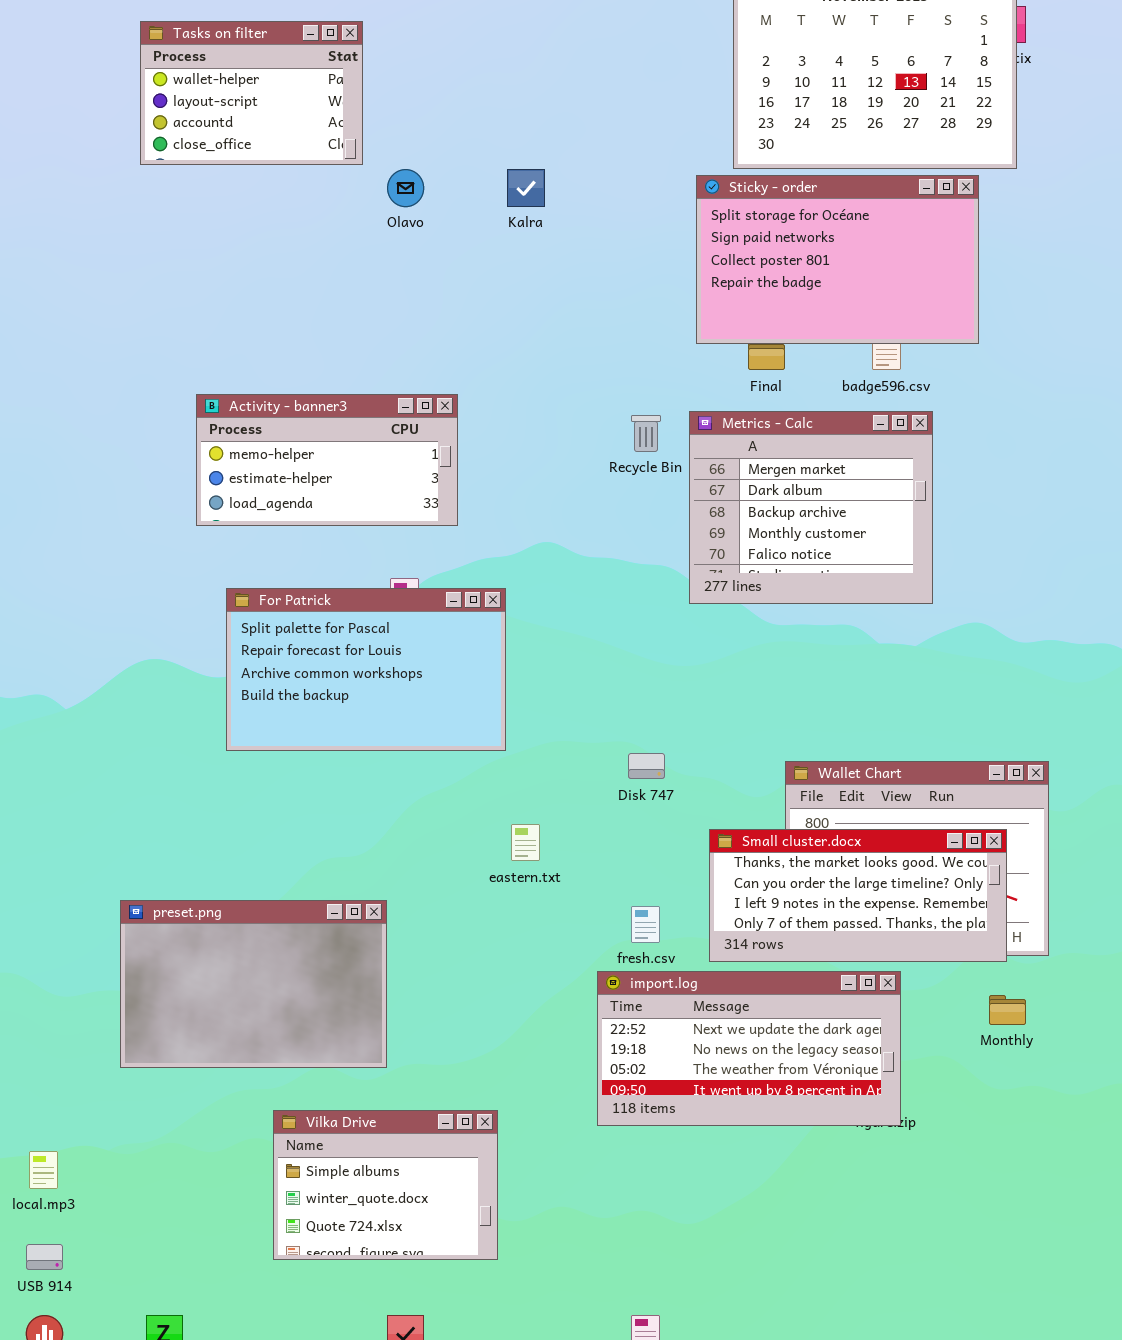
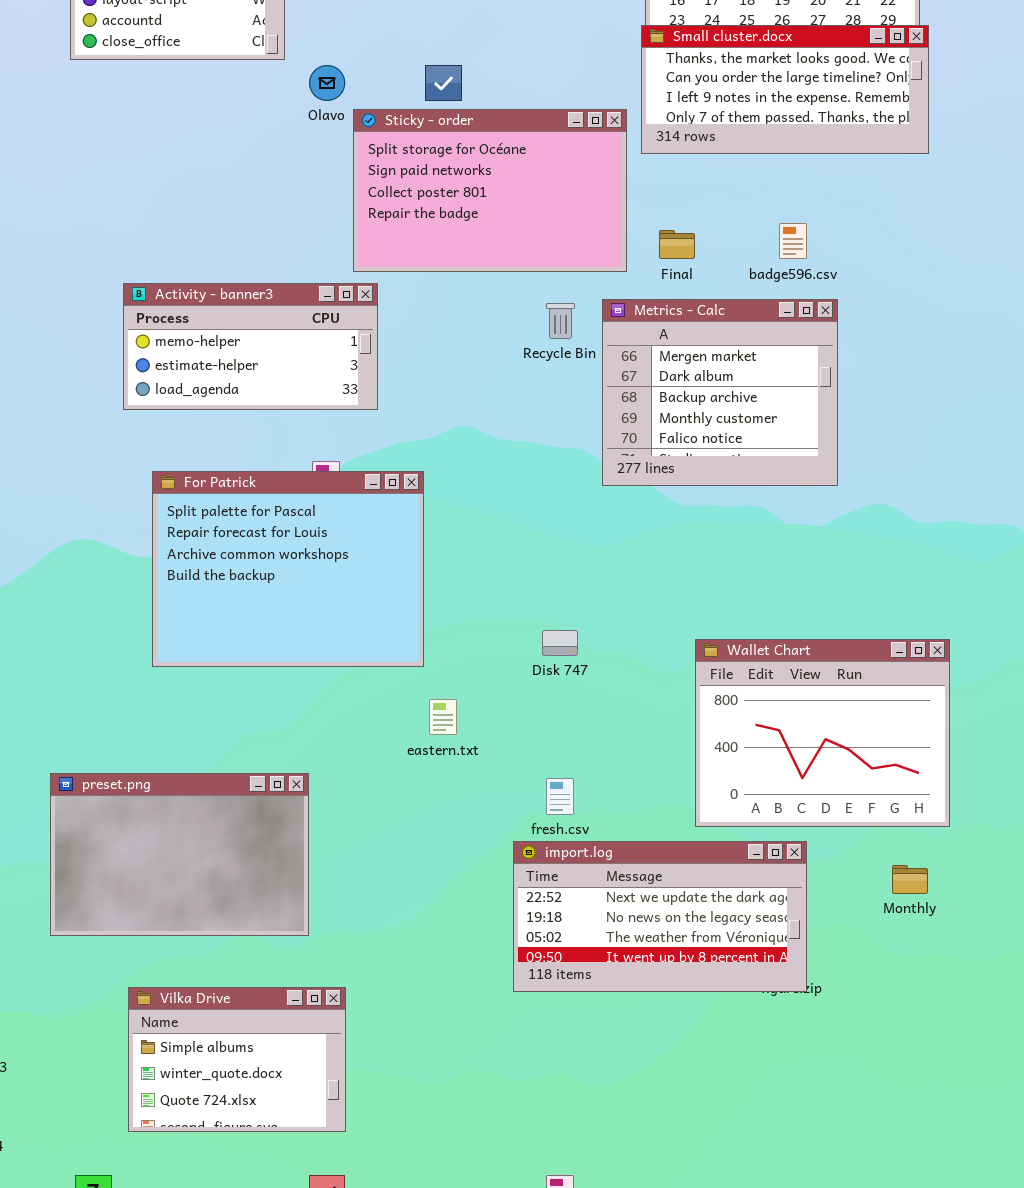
Sticky - order: [696,175,979,344] -> [353,109,627,272], moved
For Patrick: [226,588,506,751] -> [152,471,424,667], resized
Small cluster.docx: [709,829,1007,962] -> [641,25,929,154], moved
Vilka Drive: [273,1110,498,1260] -> [128,987,346,1132], moved

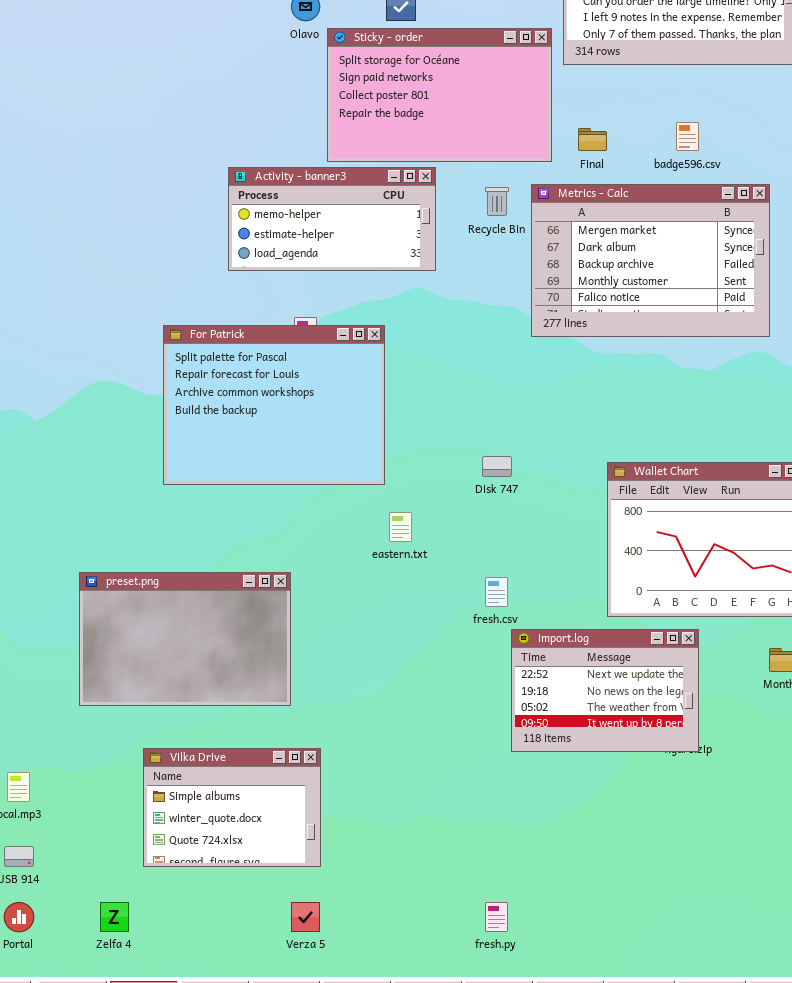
Activity - banner3: [123,283,378,410] -> [228,167,436,271], moved
Metrics - Calc: [602,299,838,486] -> [531,184,770,337], resized
import.log: [513,841,807,992] -> [511,629,699,752], resized

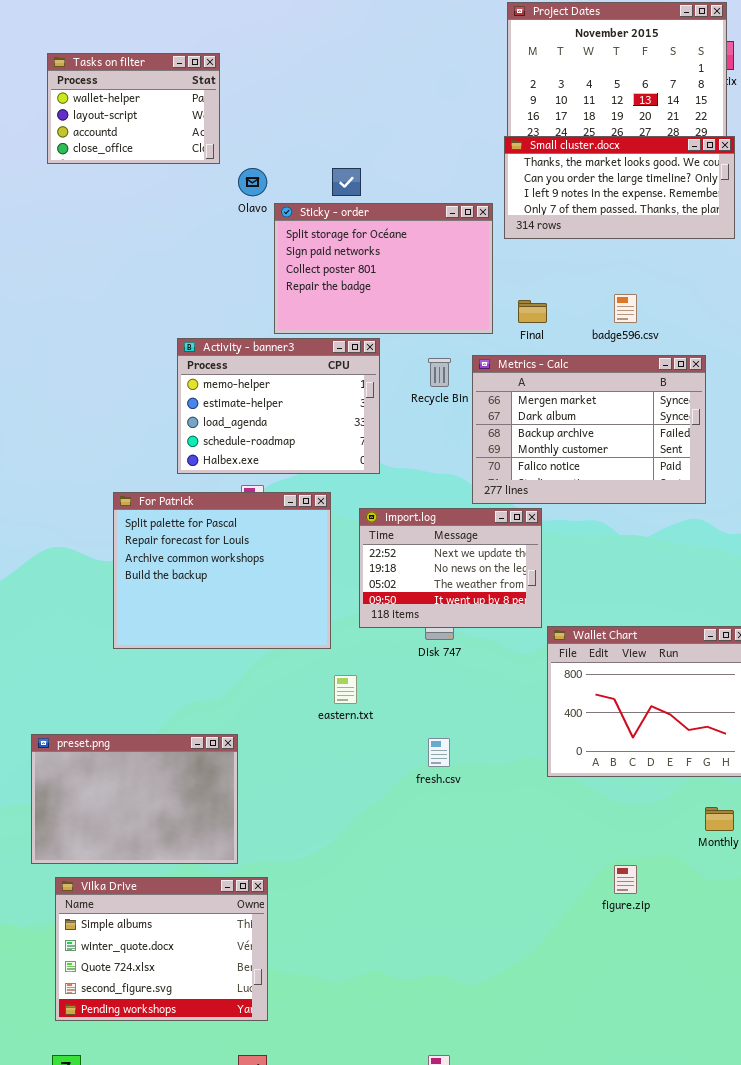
Activity - banner3: [228,167,436,271] -> [177,338,380,474], resized
import.log: [511,629,699,752] -> [359,508,542,628], moved
Vilka Drive: [143,748,321,867] -> [55,877,268,1021], resized

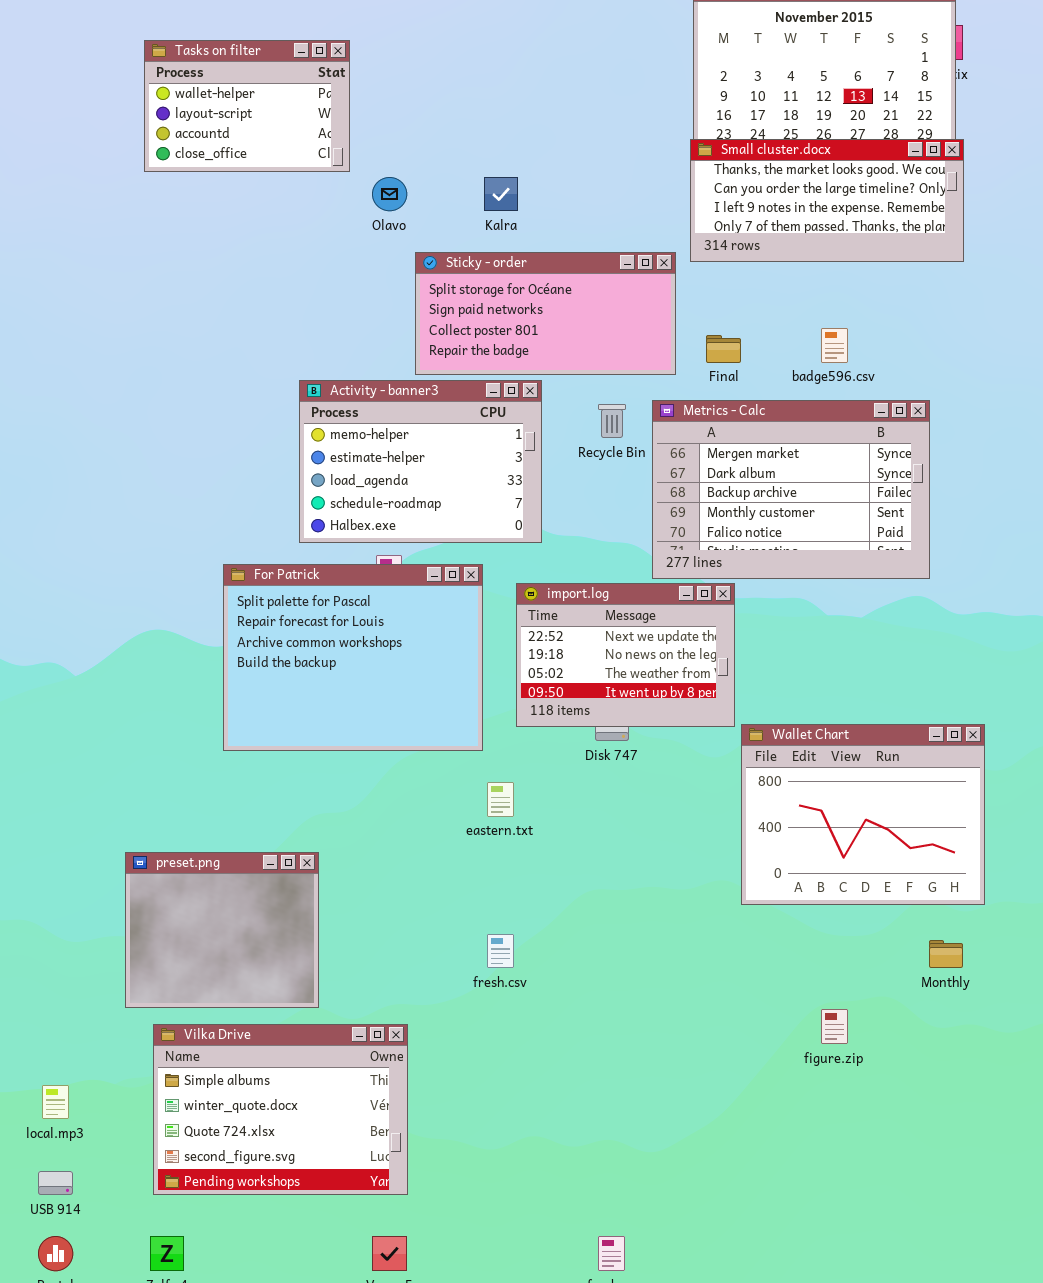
Sticky - order: [274,203,493,334] -> [415,252,676,375], resized
preset.png: [31,734,238,864] -> [125,852,319,1008], resized
fresh.csv: [428,738,450,767] -> [487,934,514,968], moved

